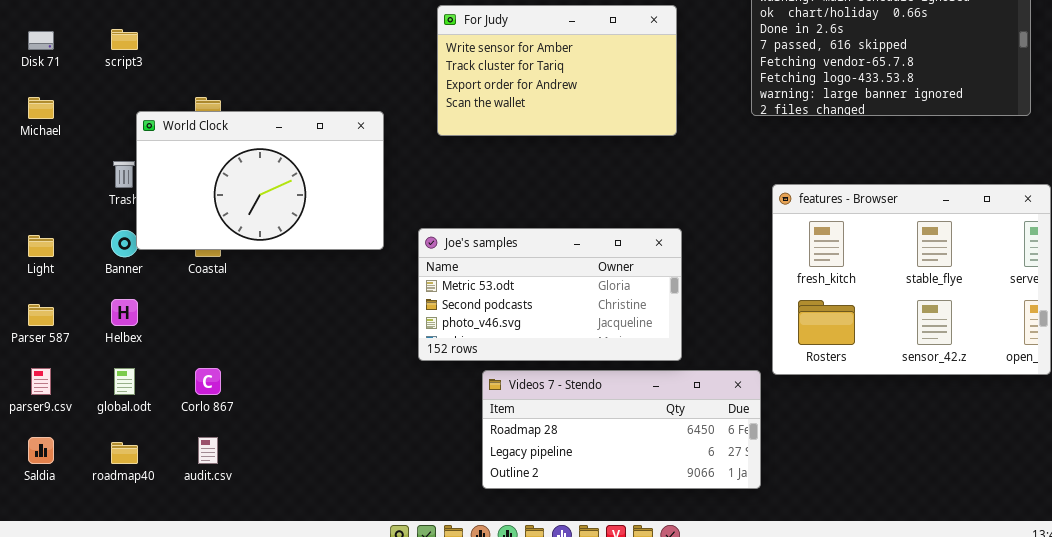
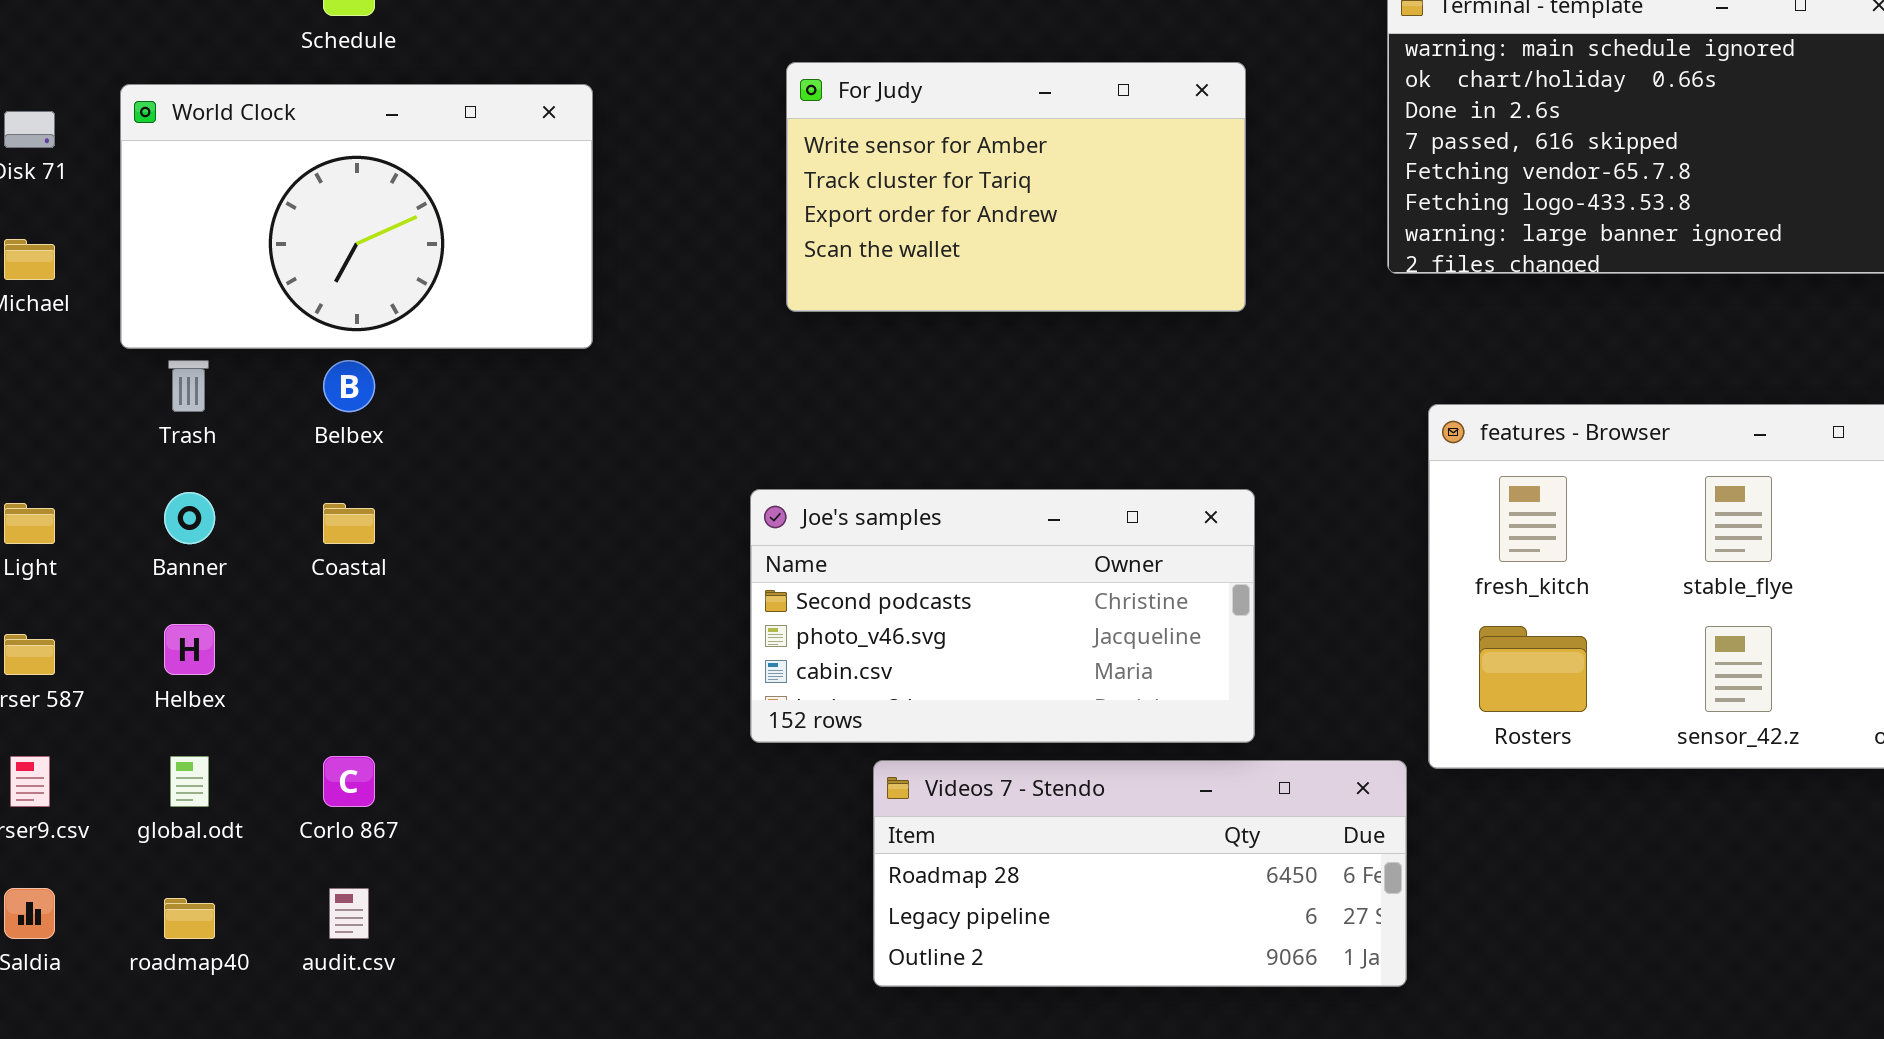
World Clock: [136,111,384,250] -> [120,84,593,349], moved
Joe's samples: [418,228,682,361] -> [750,489,1255,743], scrolled down 1 row

